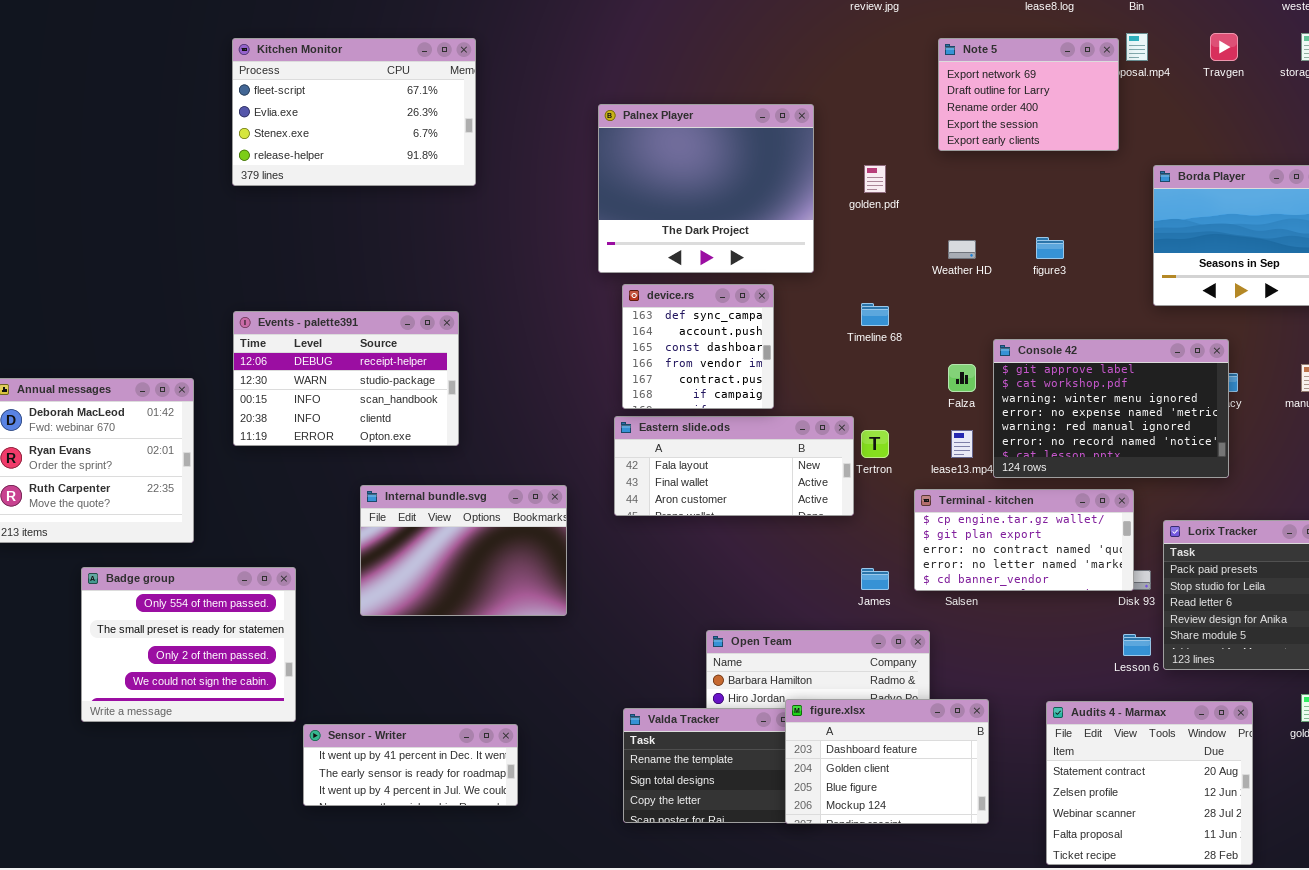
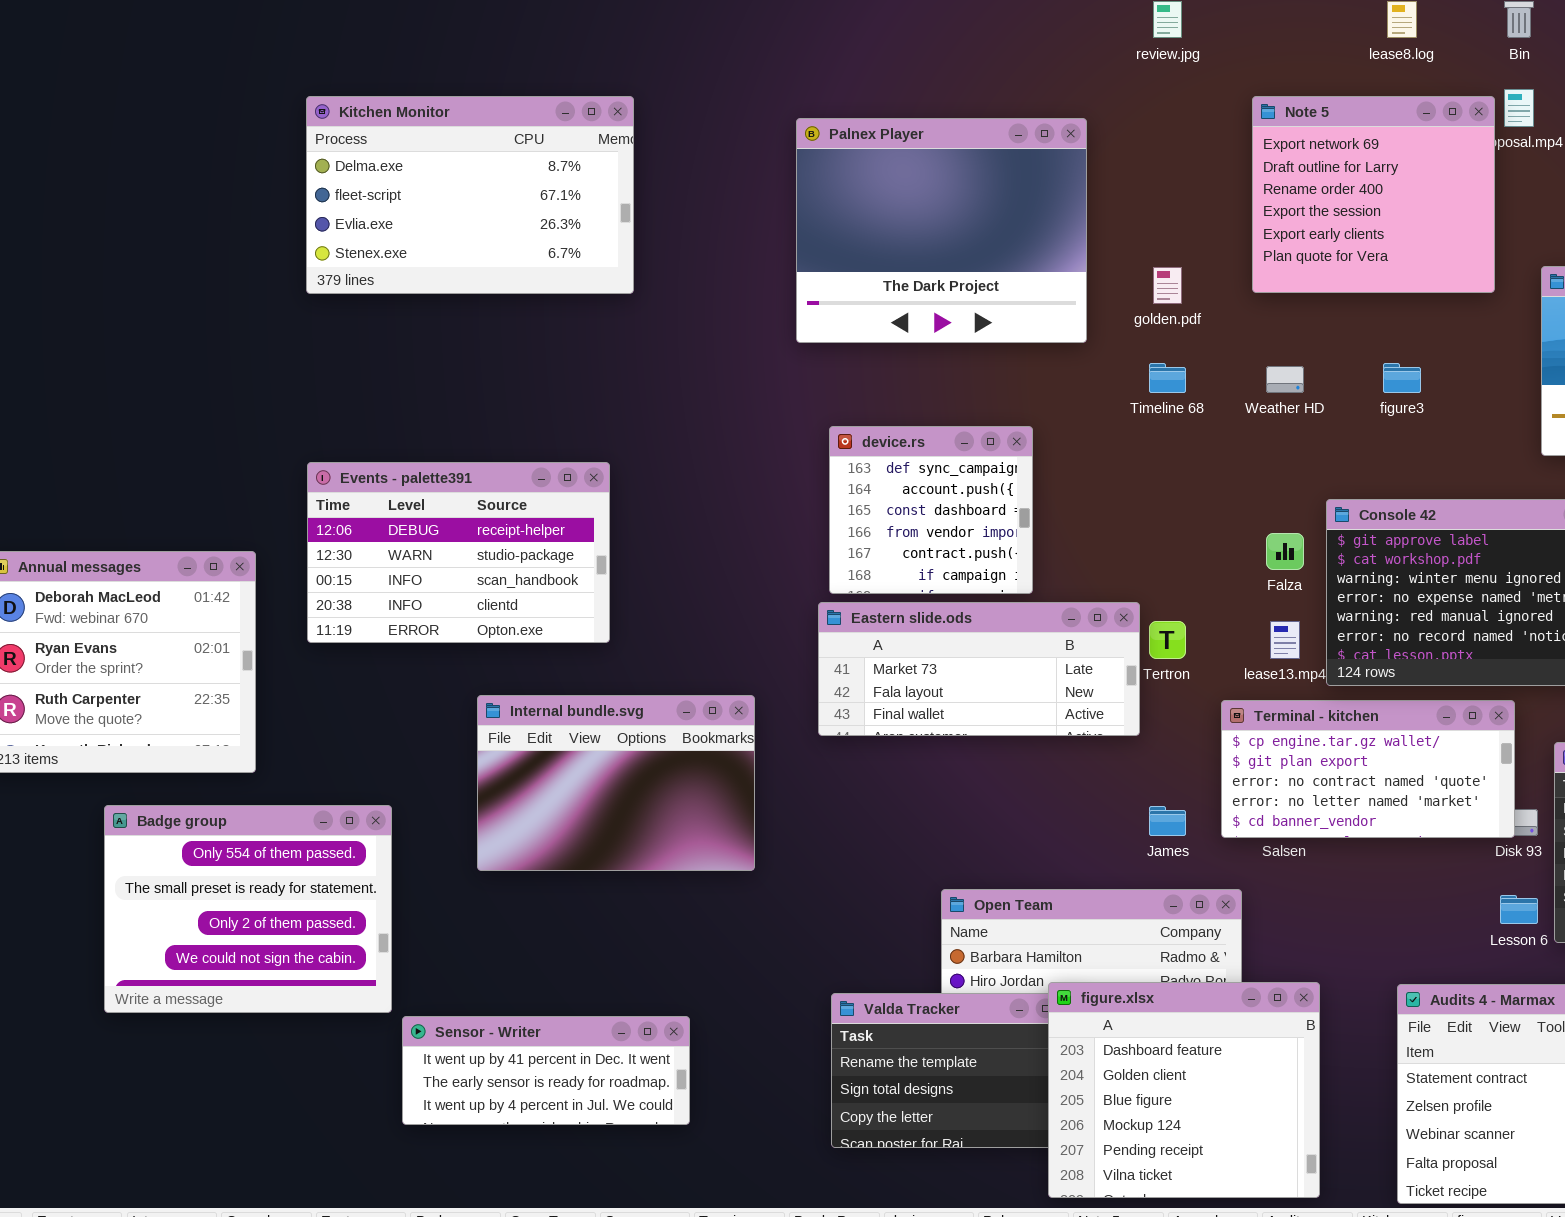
Kitchen Monitor: [232,38,476,186] -> [306,96,634,294], scrolled up 1 row
Note 5: [938,38,1119,151] -> [1252,96,1495,293], resized
Palnex Player: [598,104,814,273] -> [796,118,1087,343], moved
Timeline 68: [861,303,889,326] -> [1149,363,1186,393], moved
Eastern slide.ods: [614,416,854,516] -> [818,602,1140,736], scrolled up 1 row
figure.xlsx: [785,699,989,824] -> [1048,982,1320,1198], resized

